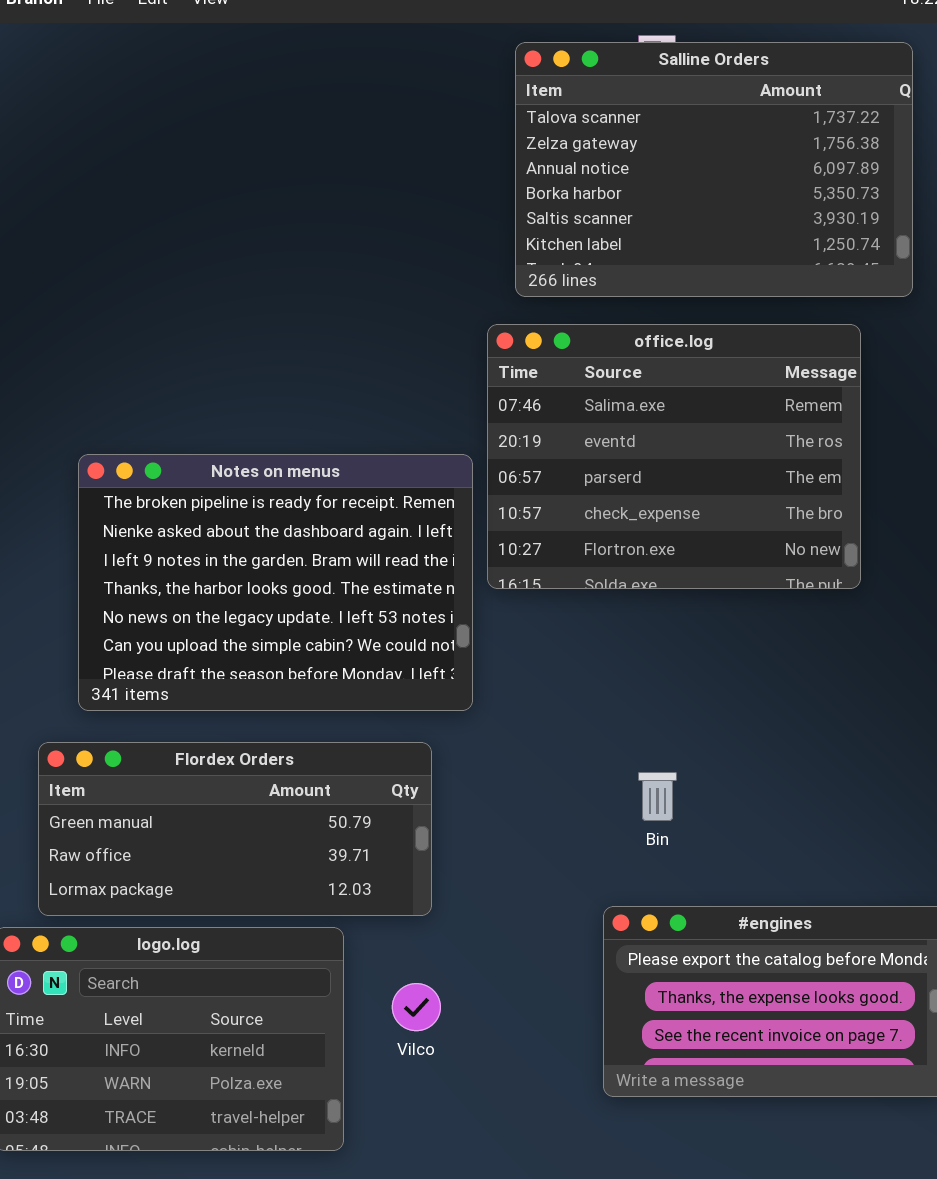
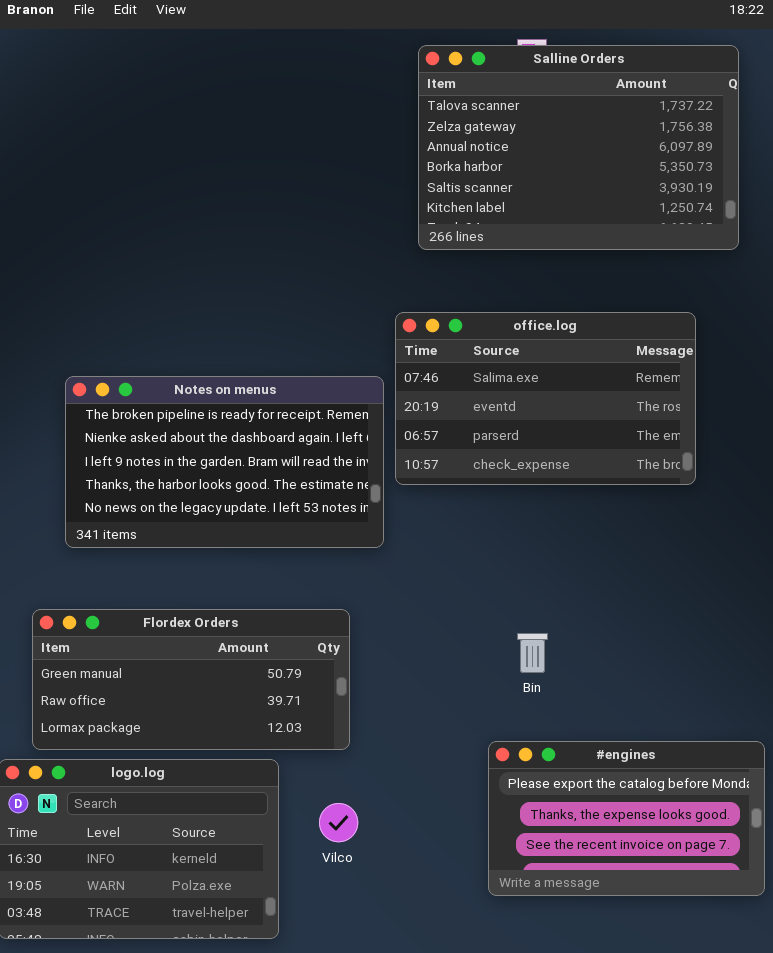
office.log: [487,324,861,589] -> [395,312,696,485], resized
Notes on menus: [78,454,473,711] -> [65,376,384,548], resized

